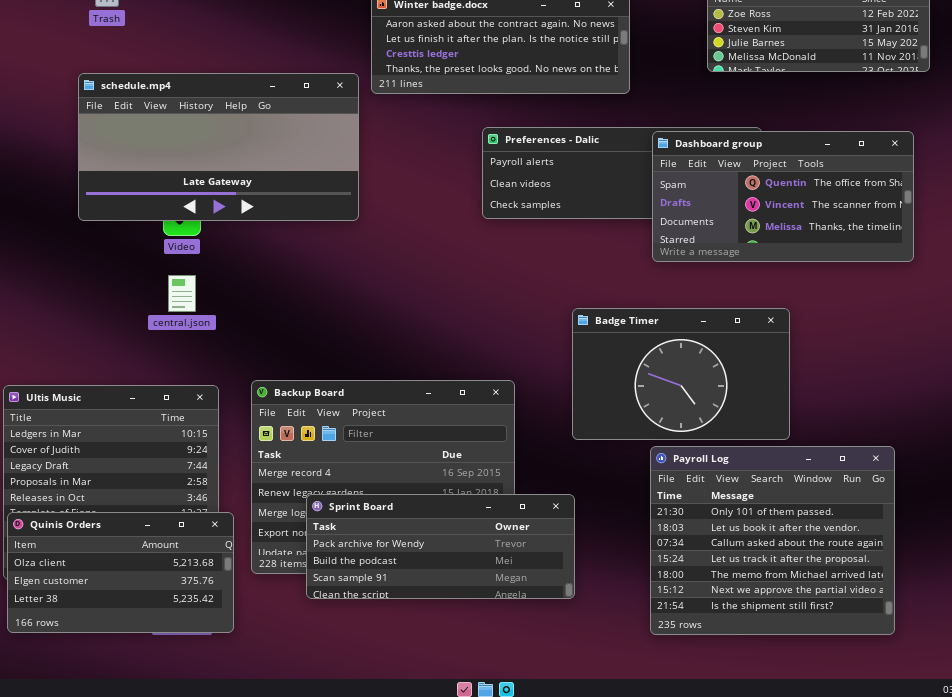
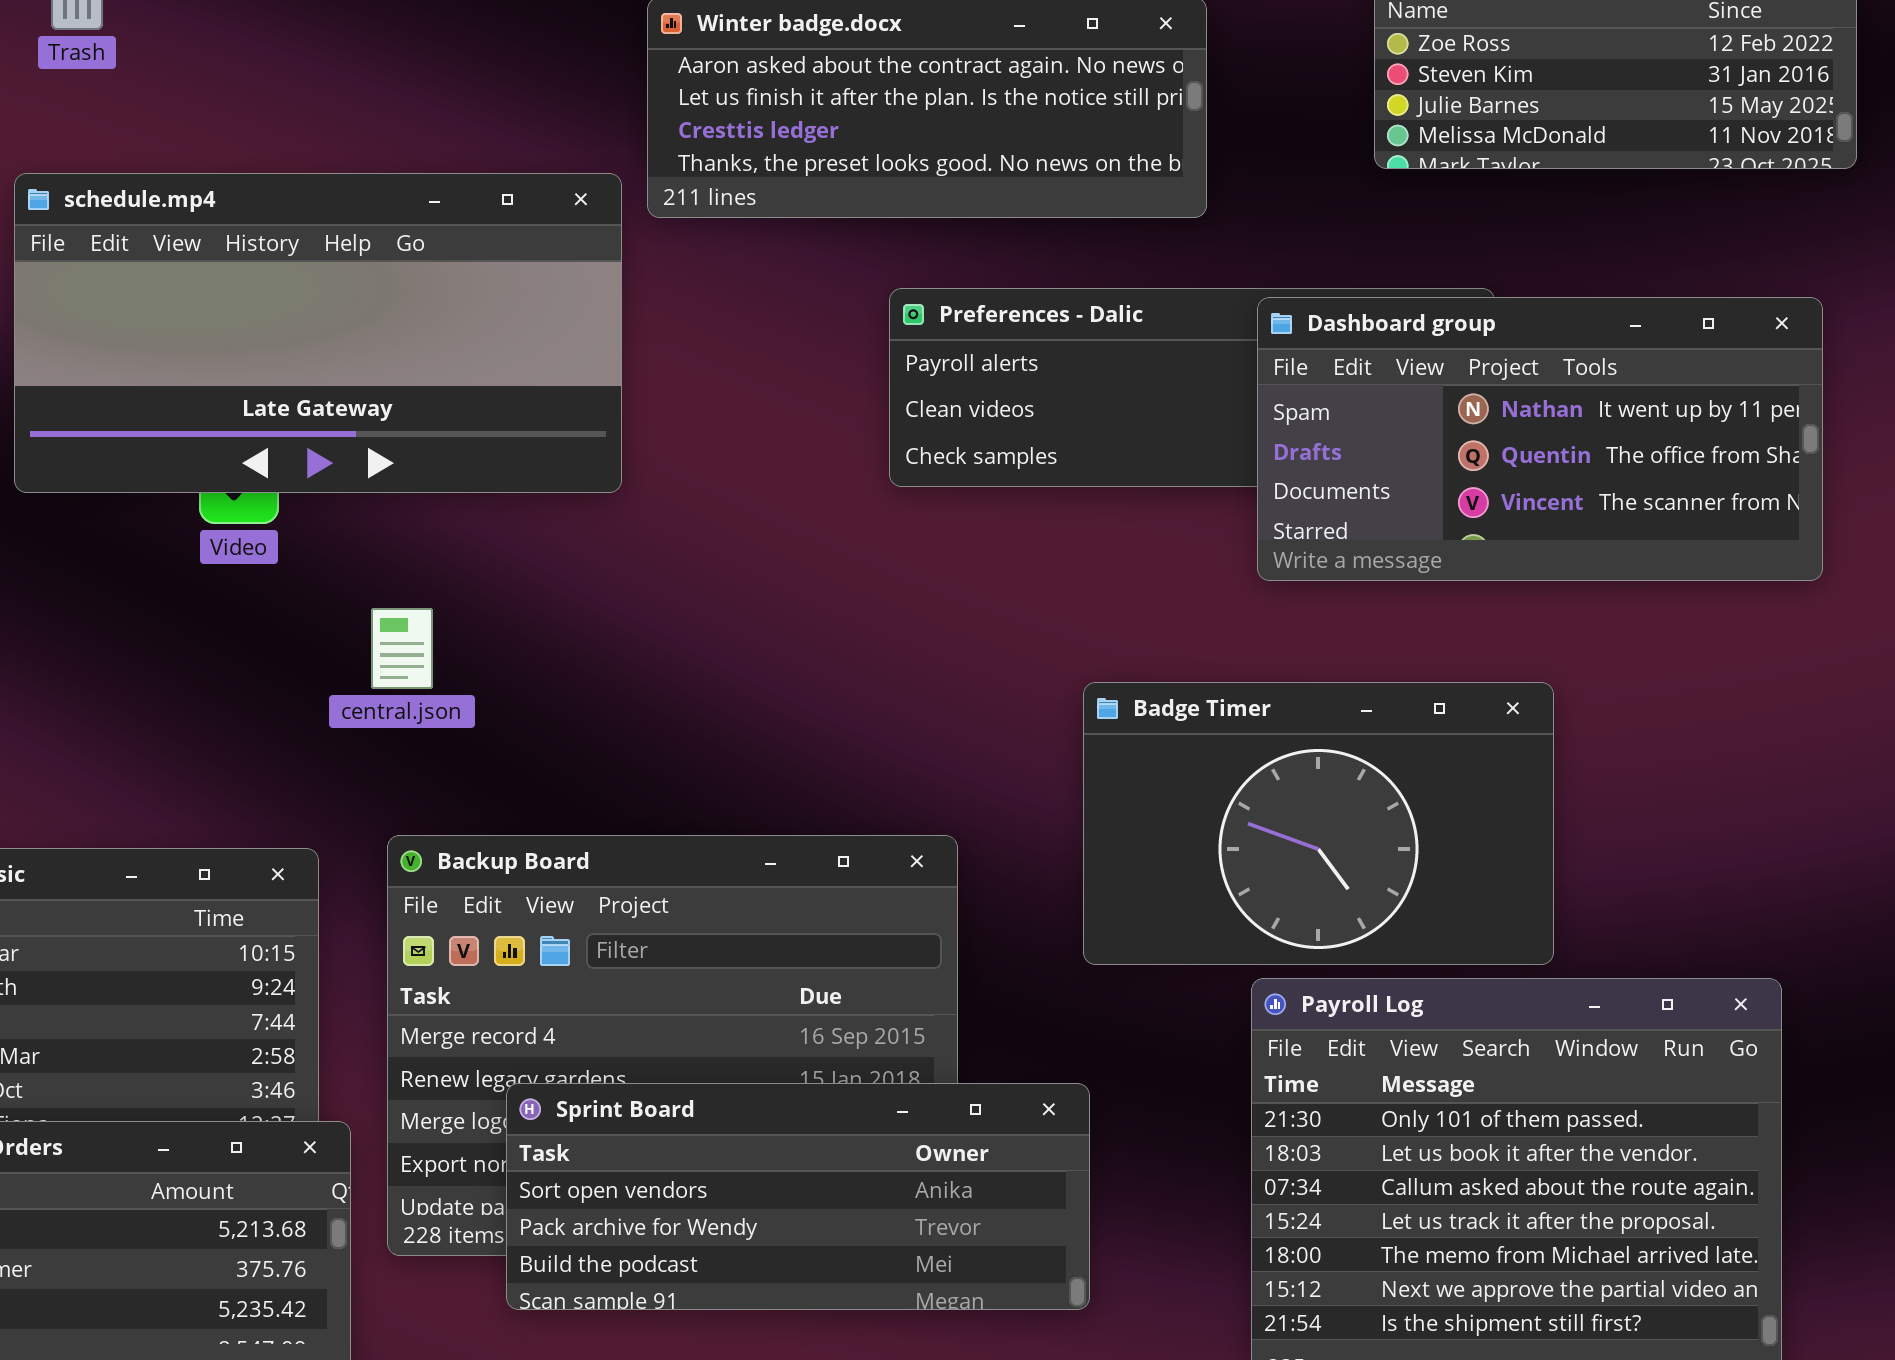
Dashboard group: [652,131,914,262] -> [1257,297,1823,581], scrolled up 1 row
central.json: [168,275,196,312] -> [371,608,433,689], moved
Sprint Board: [306,494,575,599] -> [506,1083,1090,1310], scrolled up 1 row

